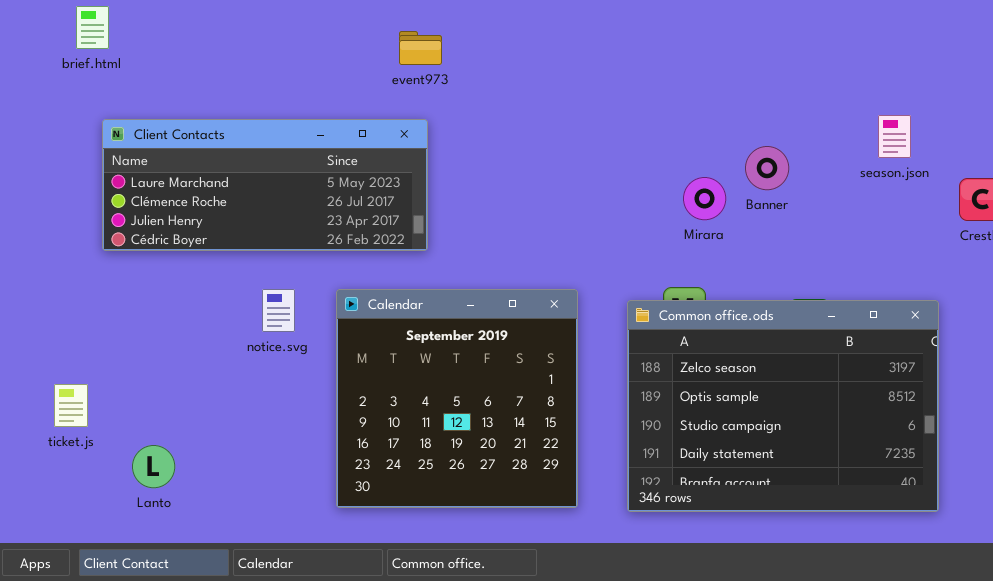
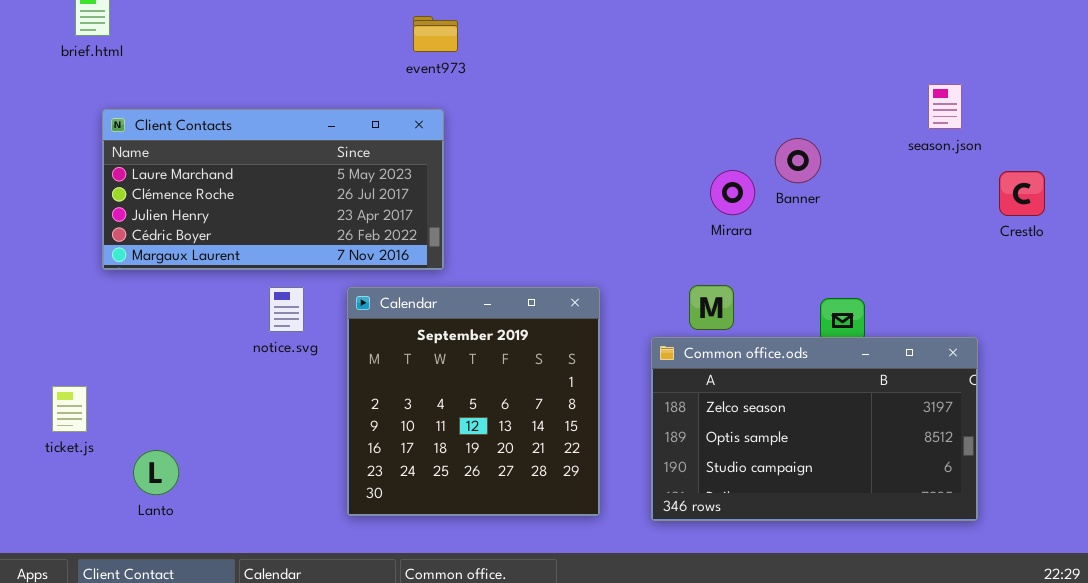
season.json: [878,115,911,158] -> [928,84,962,129], moved
Client Contacts: [102,119,428,251] -> [102,109,444,270], resized
Common office.ods: [627,300,939,512] -> [651,337,978,521], resized

